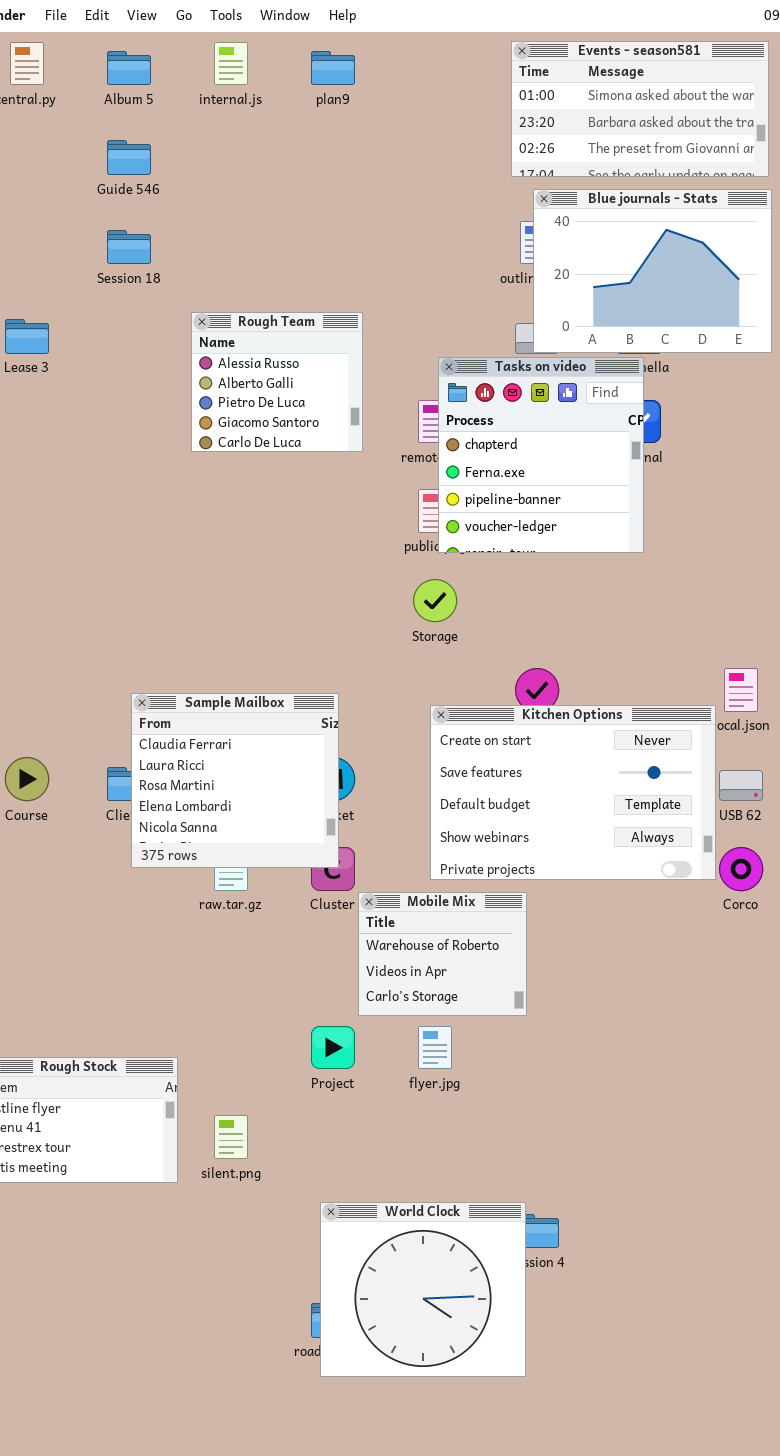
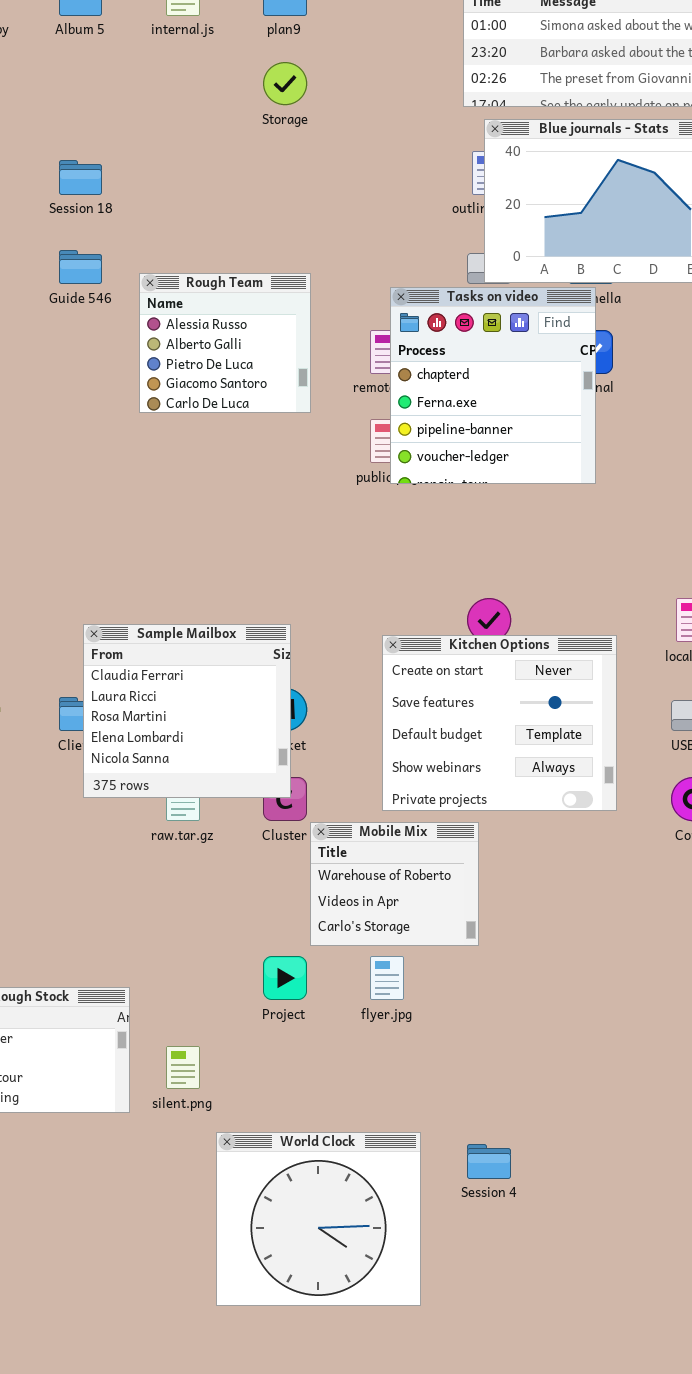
Guide 546: [107,140,151,175] -> [59,250,102,284], moved
Rough Team: [191,312,363,452] -> [139,273,311,413], moved
Storage: [413,579,457,622] -> [263,62,307,105], moved
Kitchen Options: [430,705,716,880] -> [382,635,617,811], resized
World Clock: [320,1202,526,1377] -> [216,1132,421,1306], moved

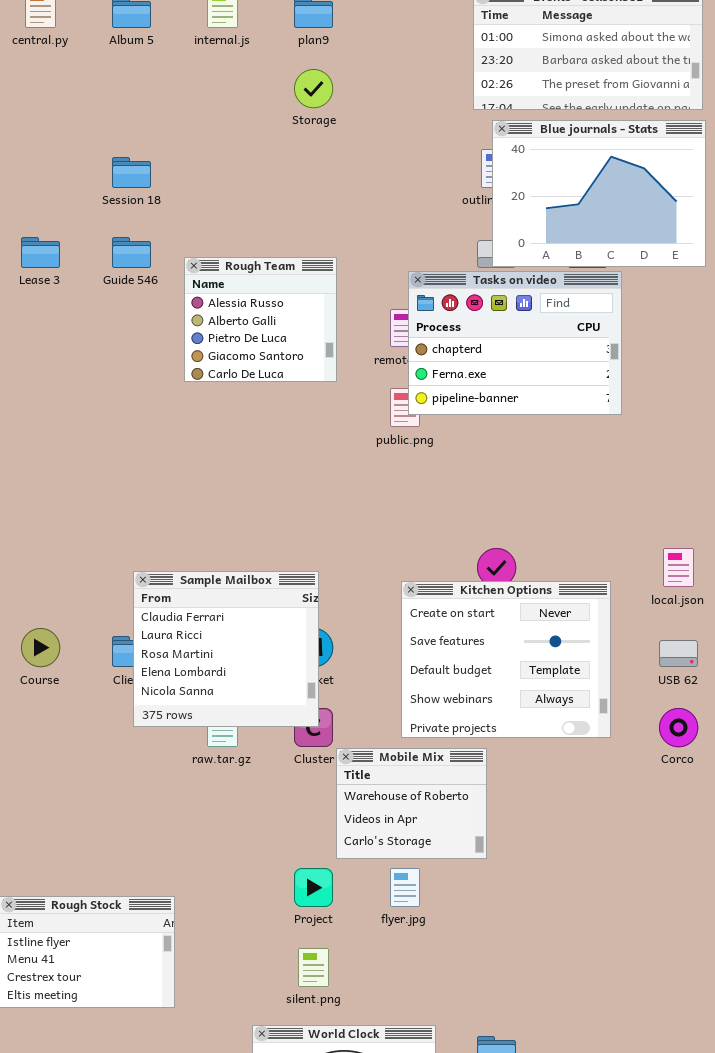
Tasks on video: [390,287,596,484] -> [408,271,622,415], resized
silent.png: [166,1046,200,1089] -> [298,948,329,987], moved

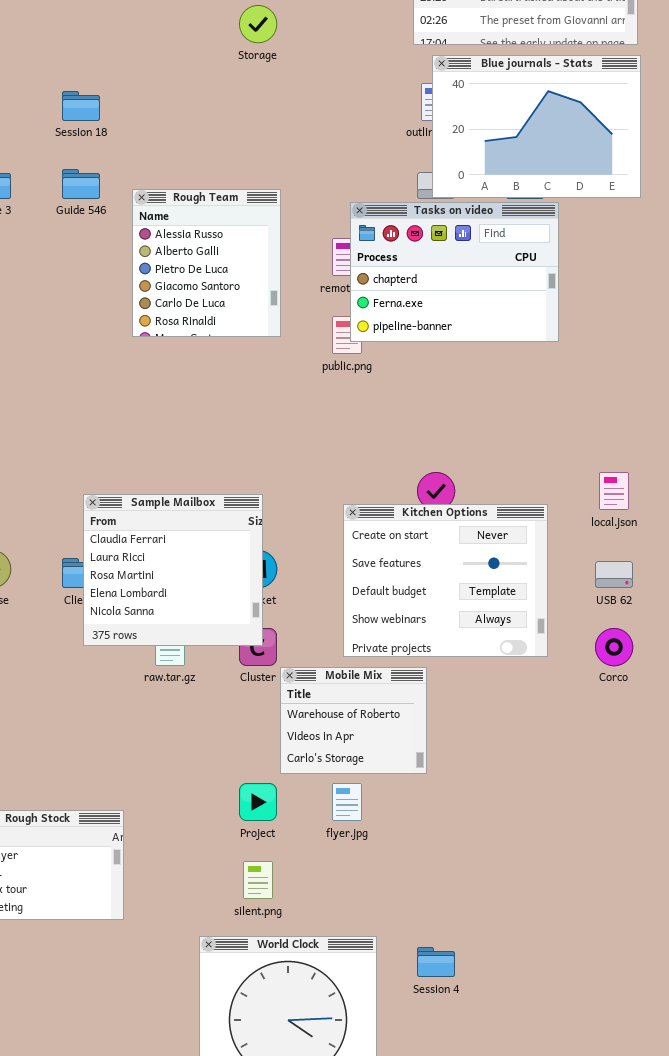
Rough Team: [184,257,337,382] -> [132,189,281,337], resized

